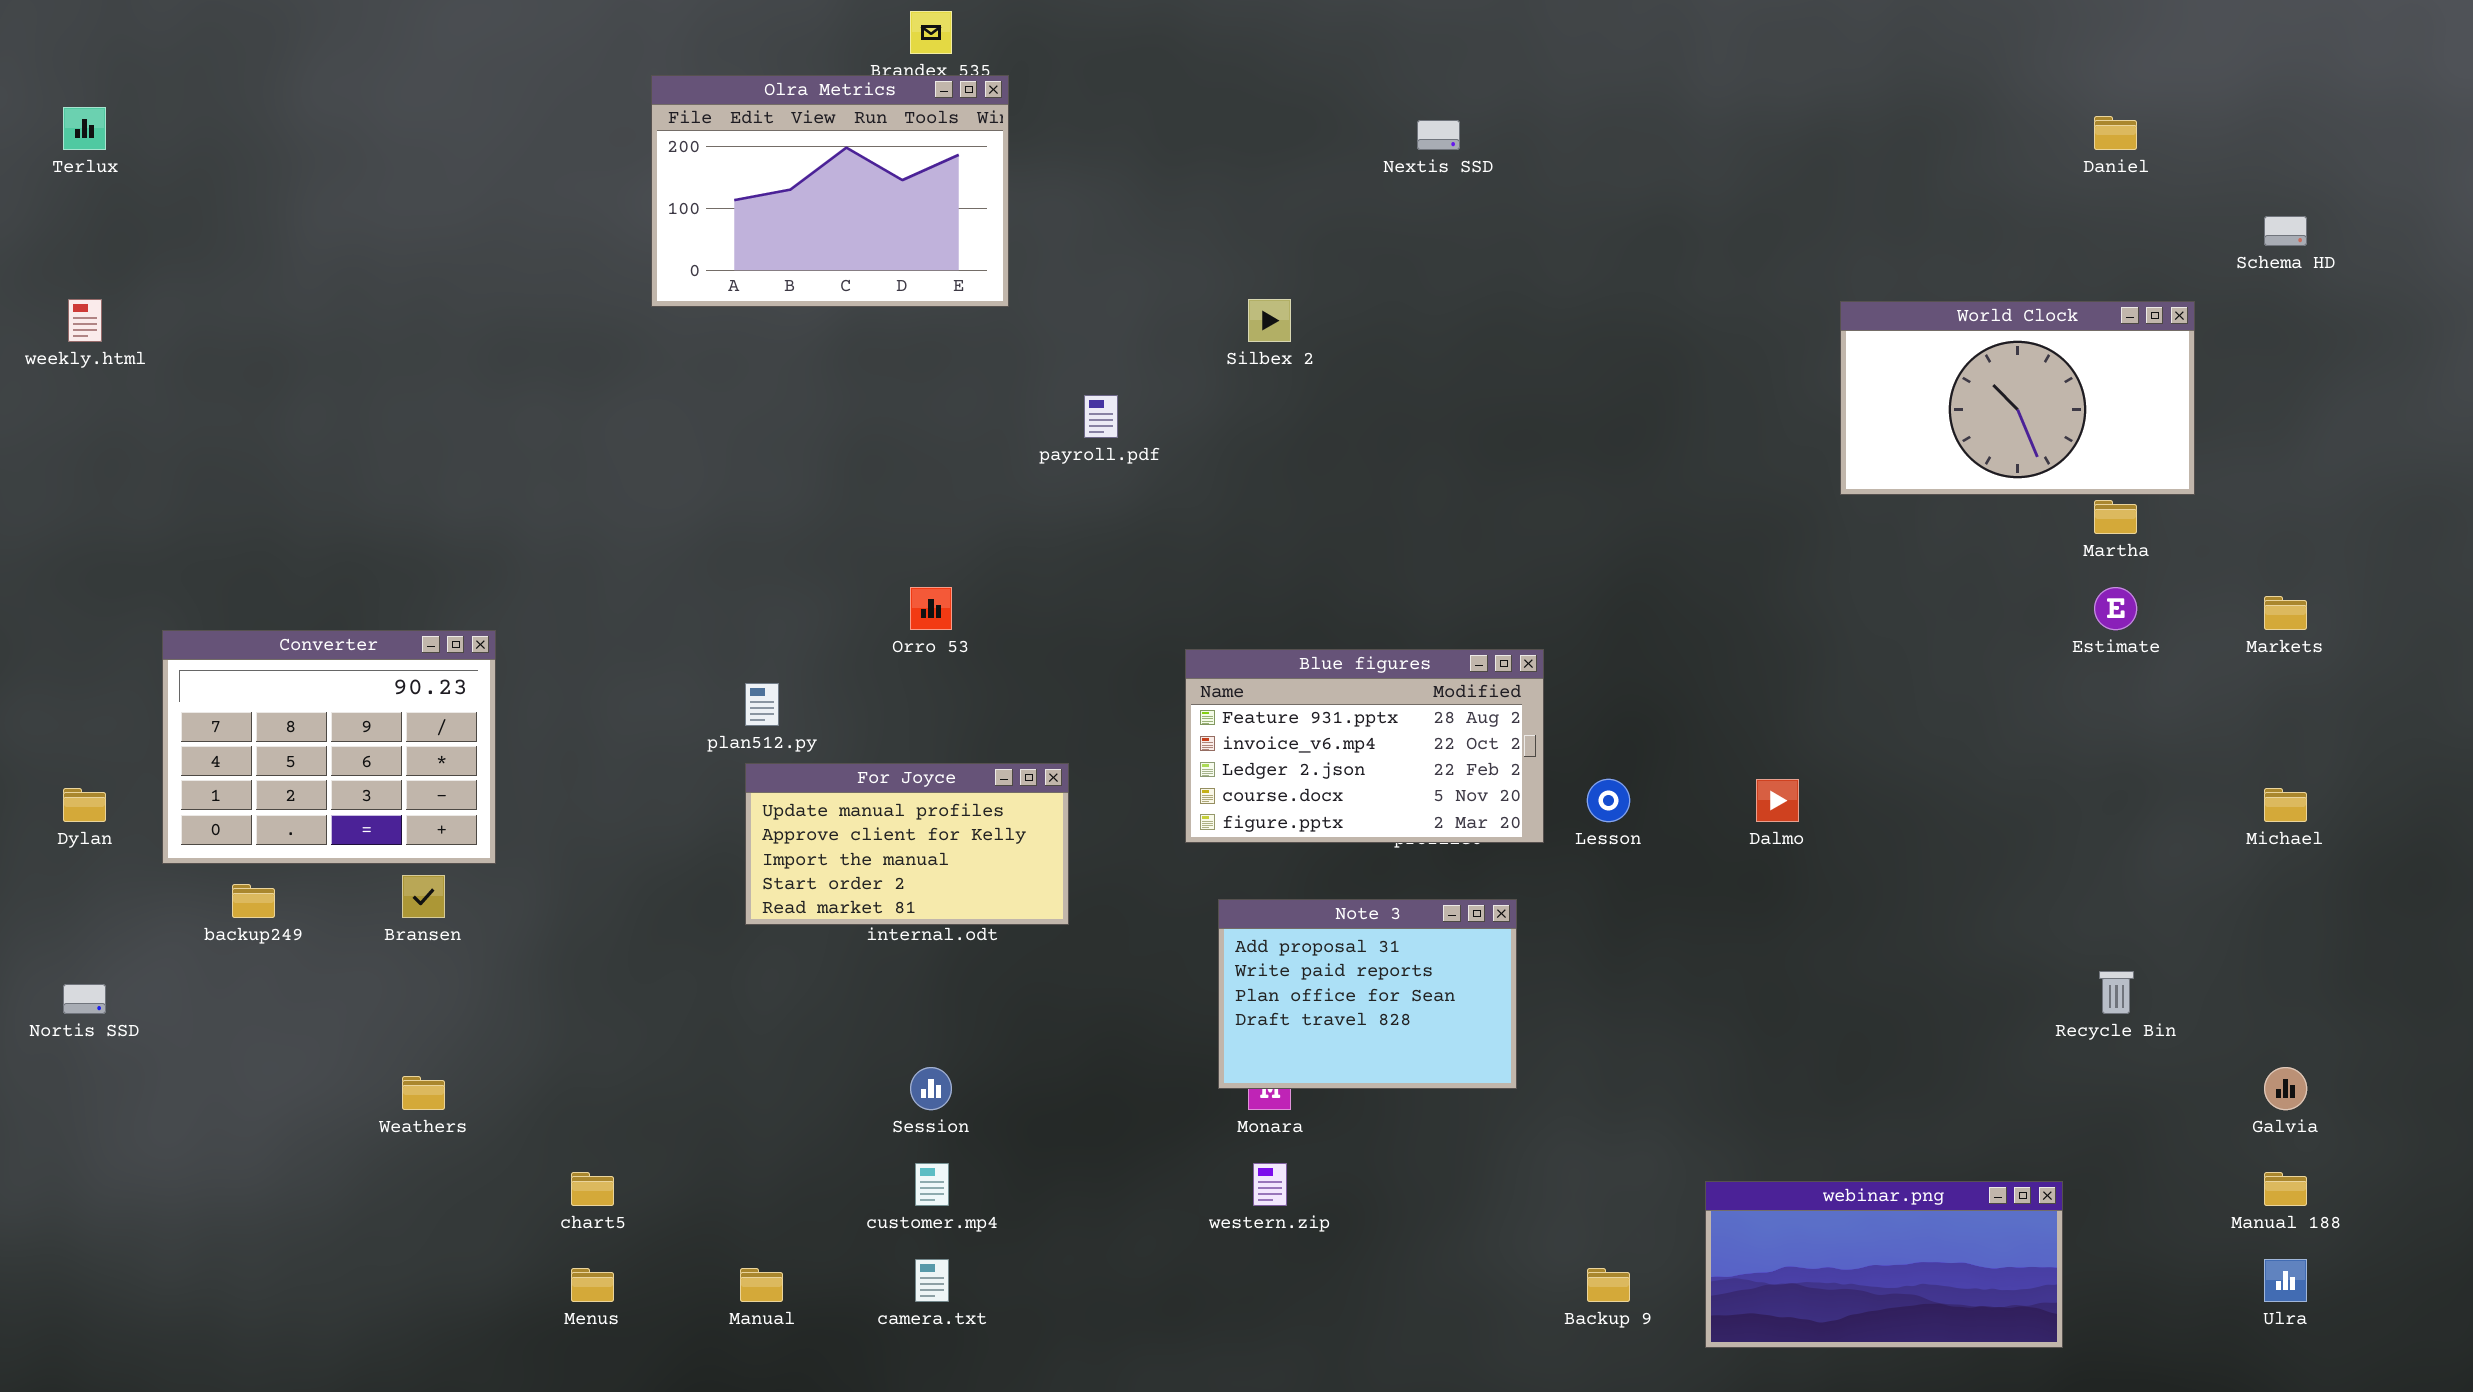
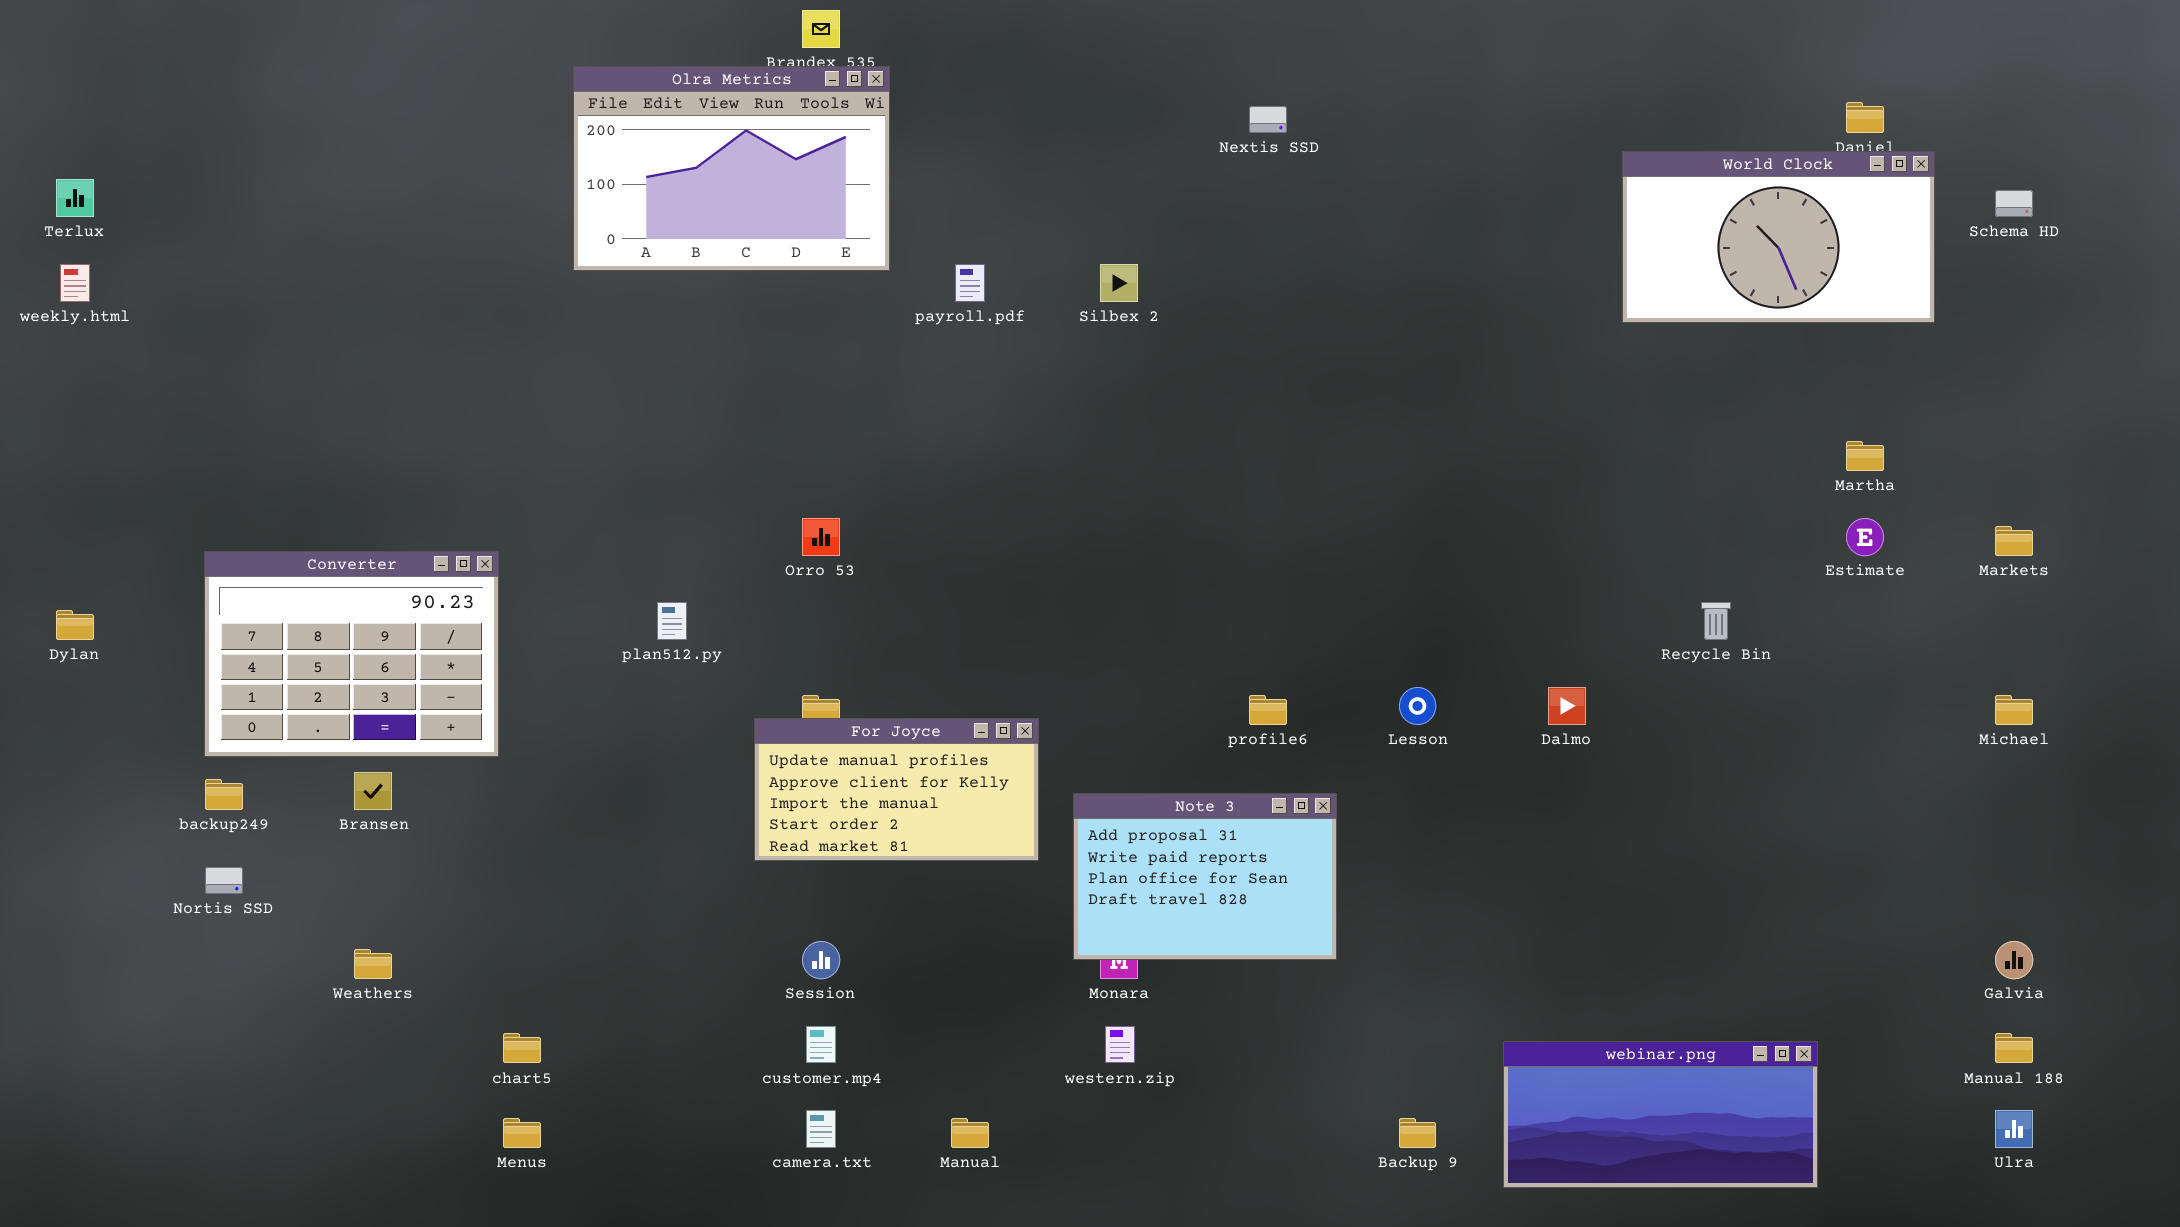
Terlux: [63,107,106,150] -> [56,179,94,217], moved
World Clock: [1840,301,2195,495] -> [1622,151,1935,323], moved
payroll.pdf: [1084,395,1118,438] -> [955,264,985,302], moved
Converter: [162,630,496,864] -> [204,551,499,757], moved
Blue figures: [1185,649,1544,843] -> none, closed
For Joyce: [745,763,1069,925] -> [754,718,1039,861], moved
Dylan: [63,788,106,822] -> [56,610,94,640], moved
Recycle Bin: [2099,971,2134,1014] -> [1701,602,1731,640], moved
Nortis SSD: [63,984,106,1014] -> [205,867,243,894], moved
Manual: [740,1268,783,1302] -> [951,1118,989,1148], moved

